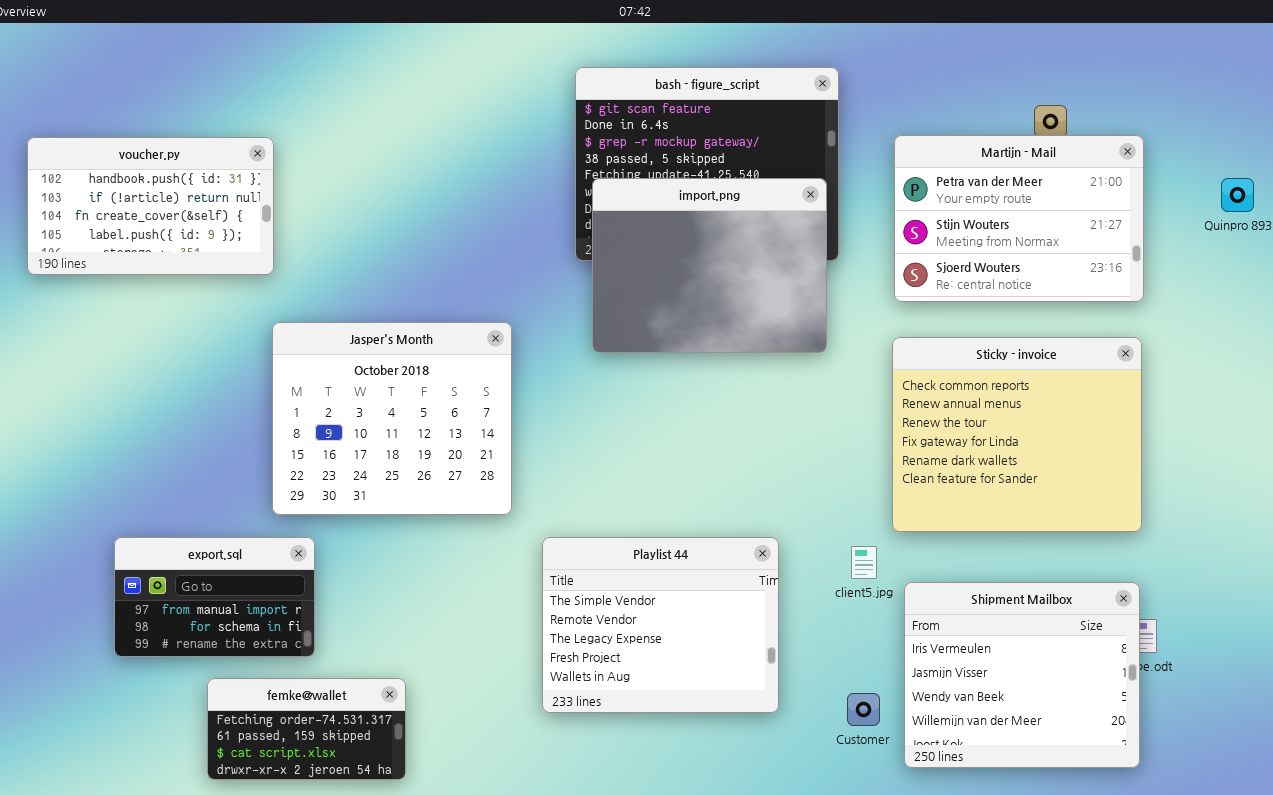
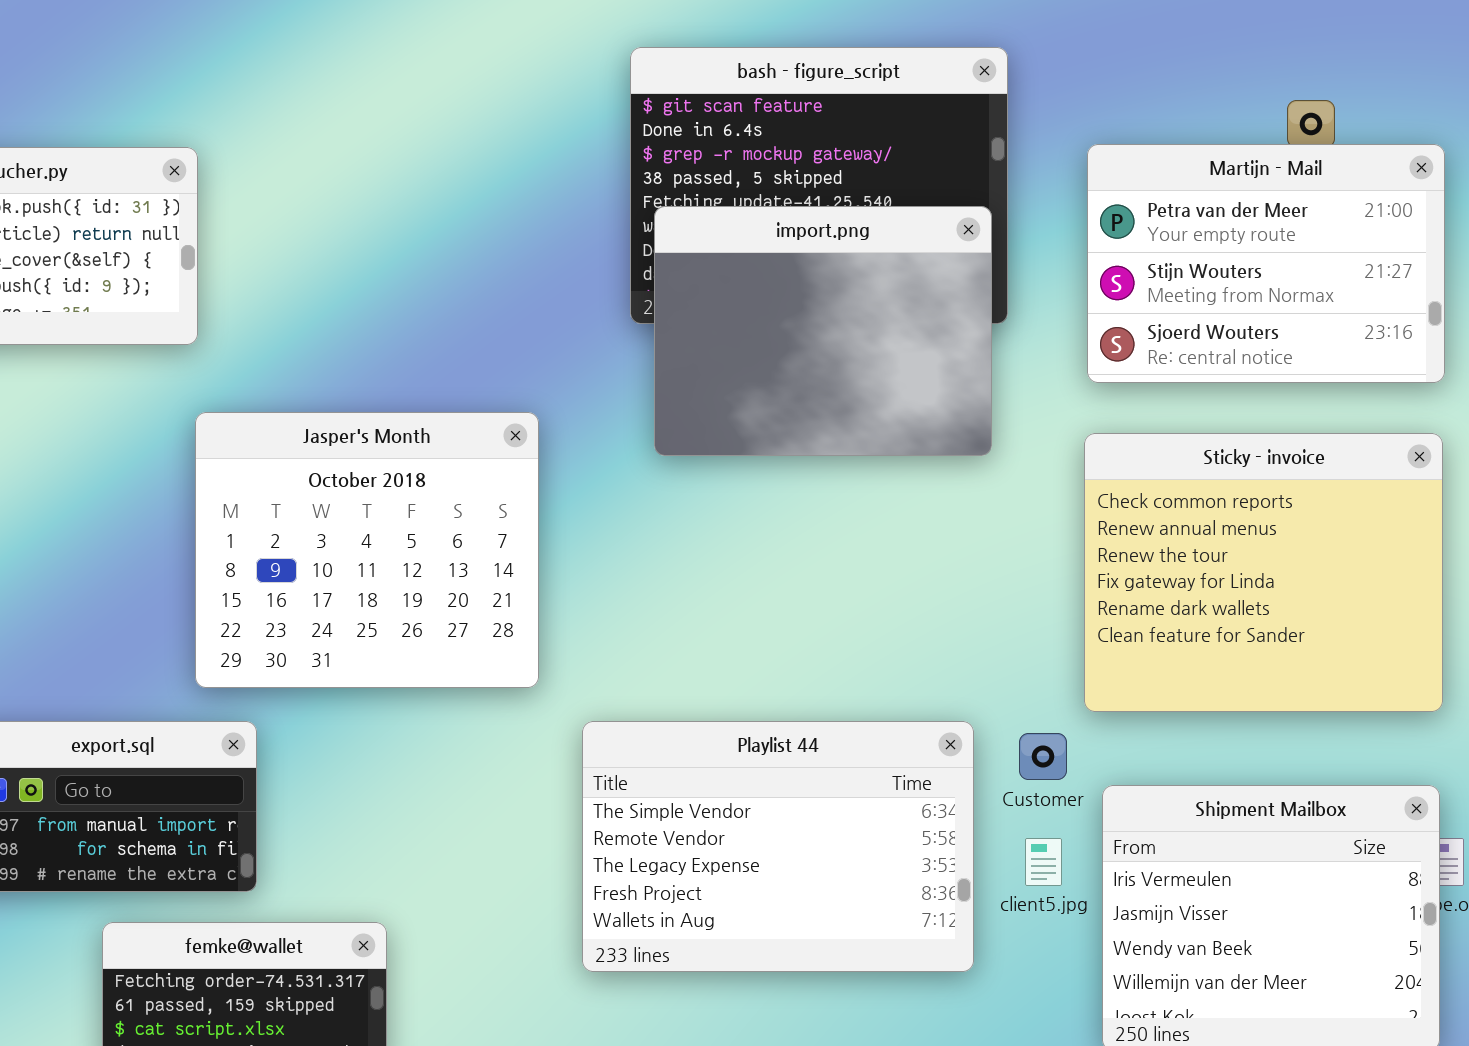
Playlist 44: [542,537,779,713] -> [582,721,974,972], resized
client5.jpg: [851,546,877,579] -> [1025,838,1062,886], moved
Customer: [847,693,880,726] -> [1019,733,1067,780], moved

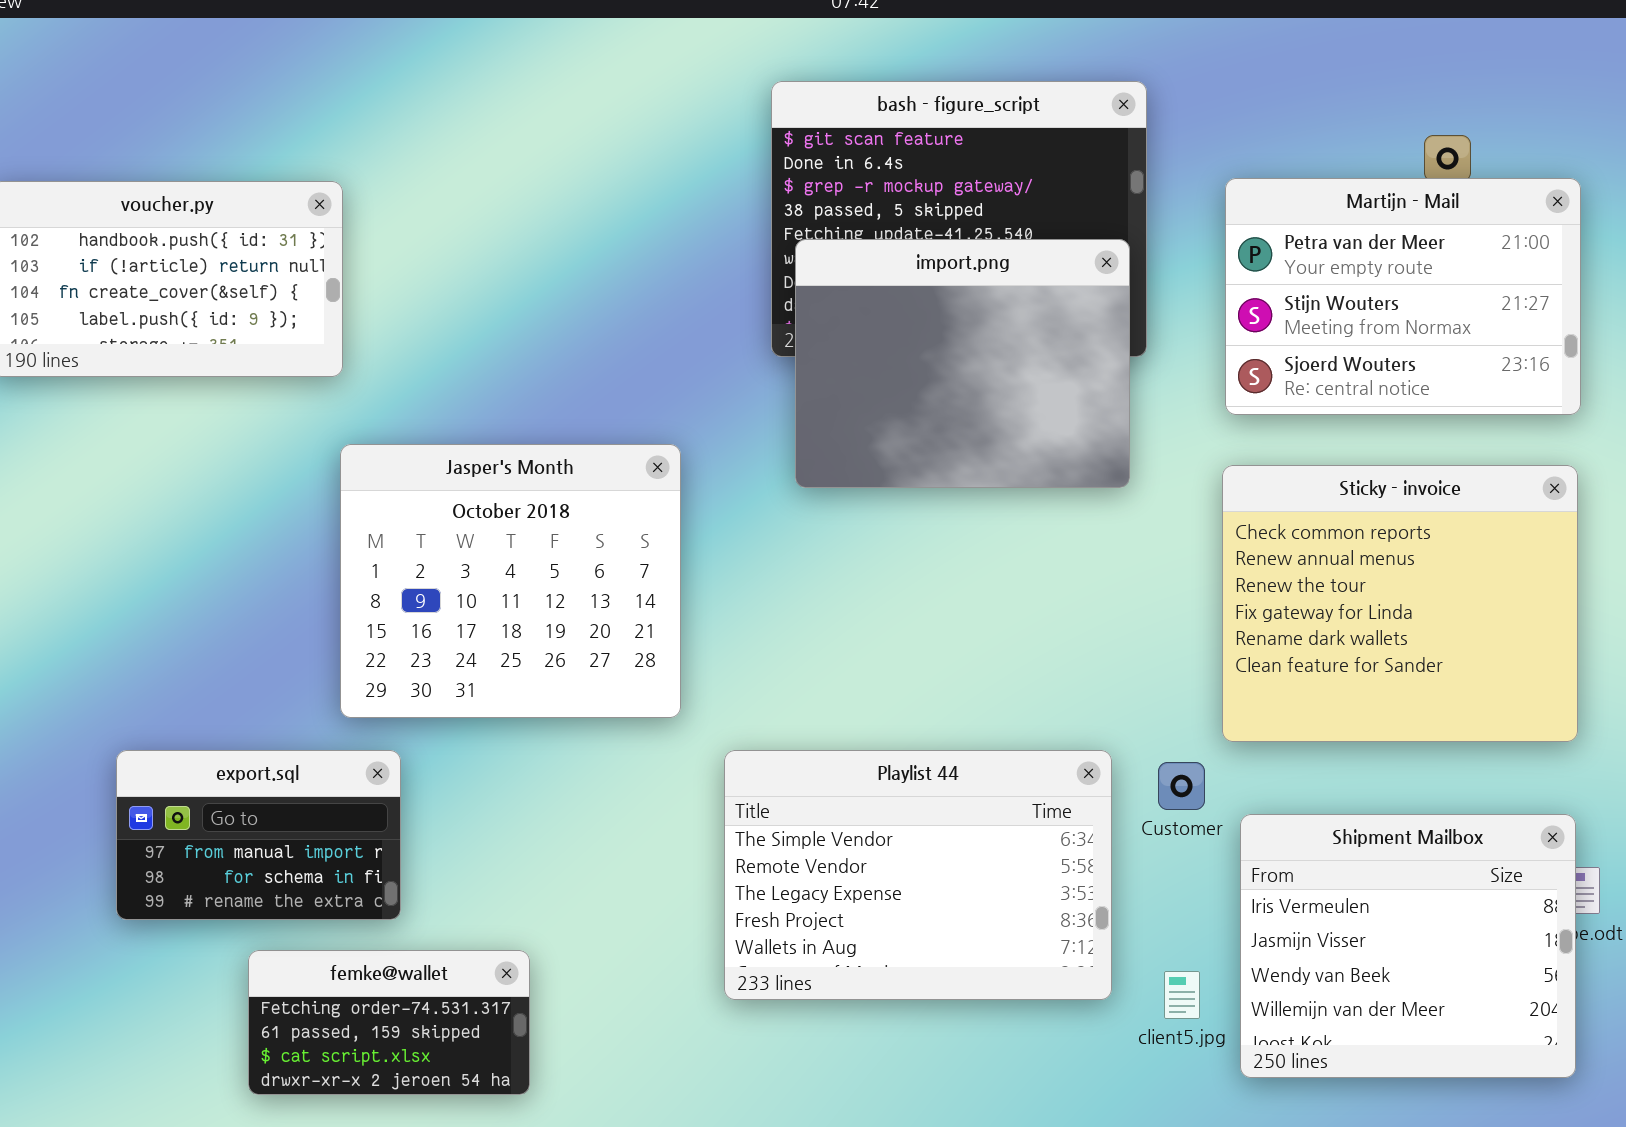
client5.jpg: [1025,838,1062,886] -> [1164,971,1200,1019], moved

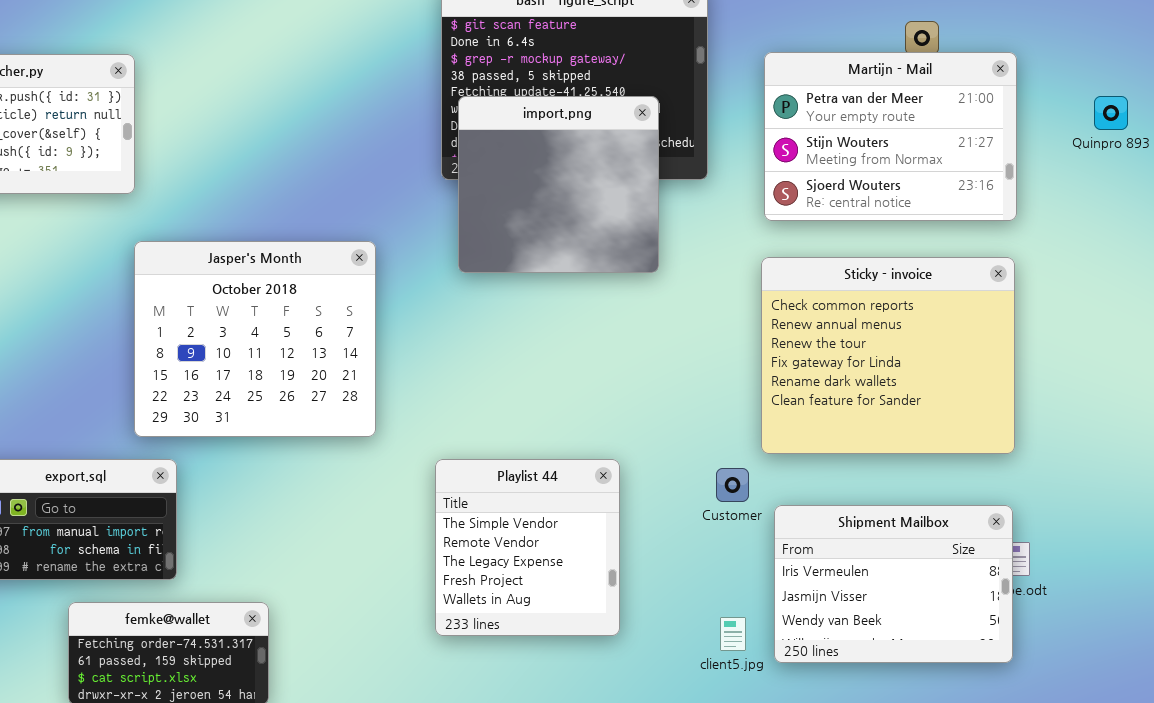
import.png: [795,239,1130,488] -> [458,96,659,273], resized
Playlist 44: [724,750,1112,1000] -> [435,459,620,636], moved, resized
Shipment Mailbox: [1240,814,1576,1078] -> [774,505,1013,663], resized

